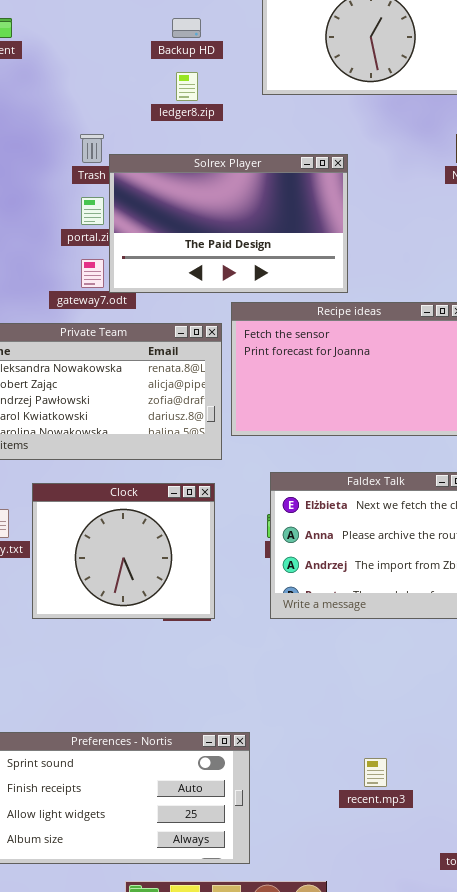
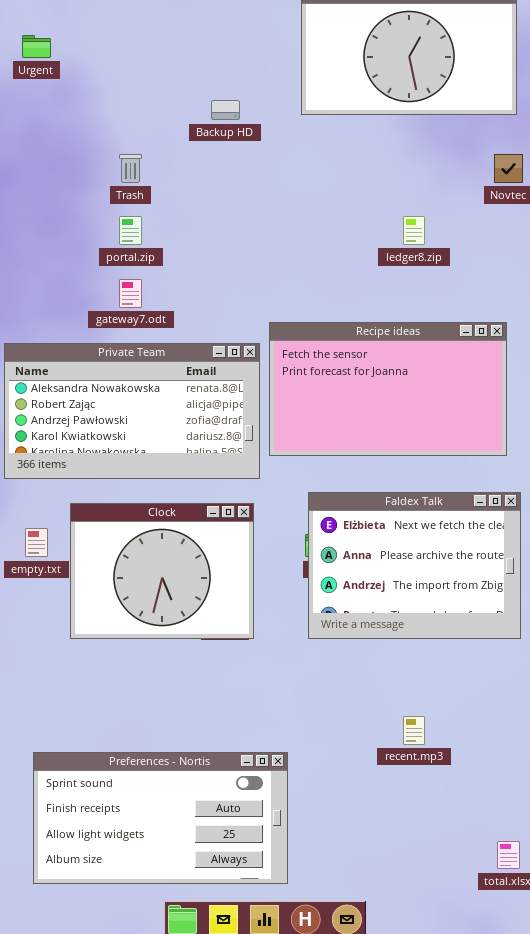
Backup HD: [172,18,201,38] -> [211,100,240,120], moved
ledger8.zip: [176,72,198,101] -> [403,216,425,245], moved
Solrex Player: [109,154,348,293] -> none, closed
recent.mp3: [364,758,387,787] -> [403,716,425,745], moved

